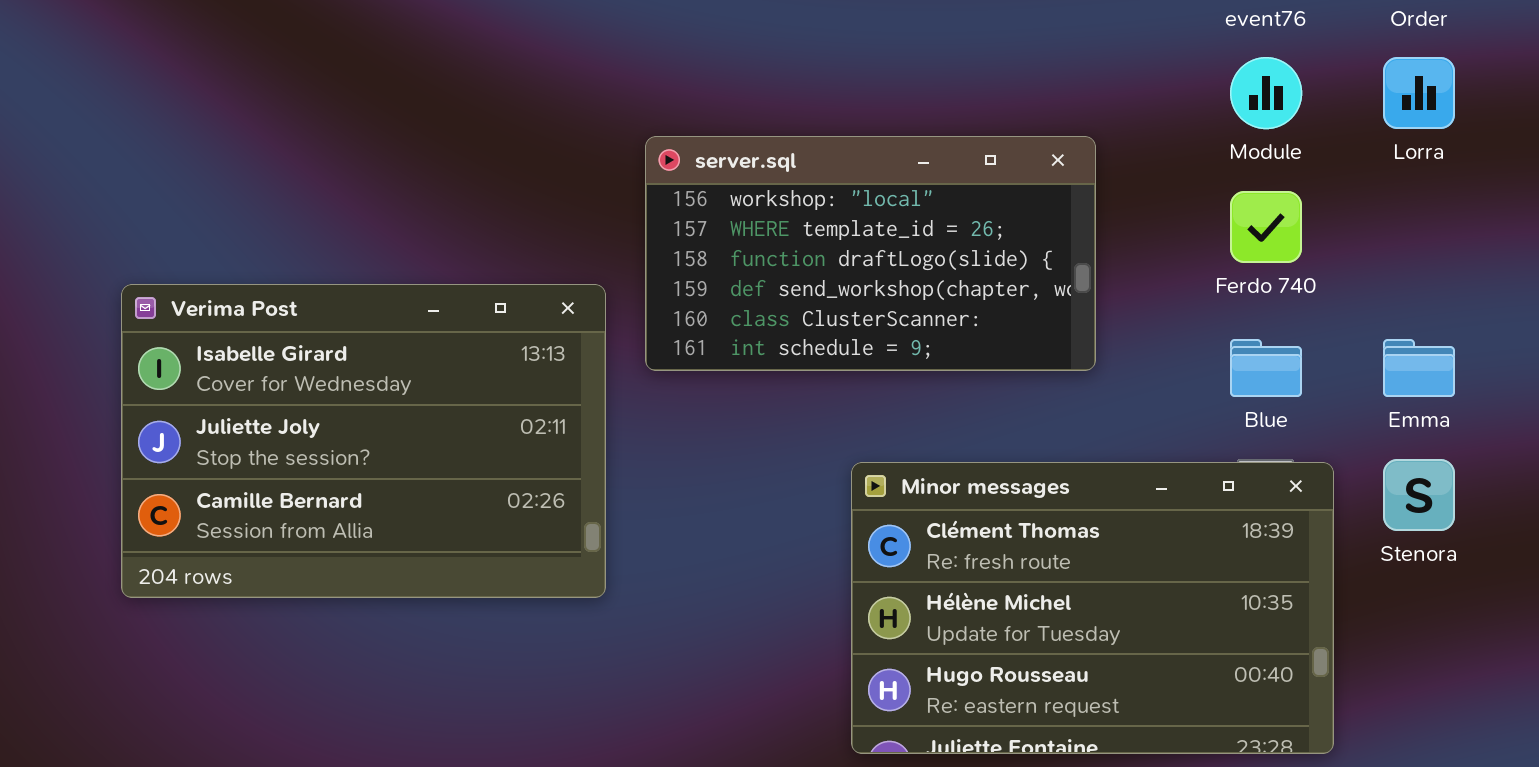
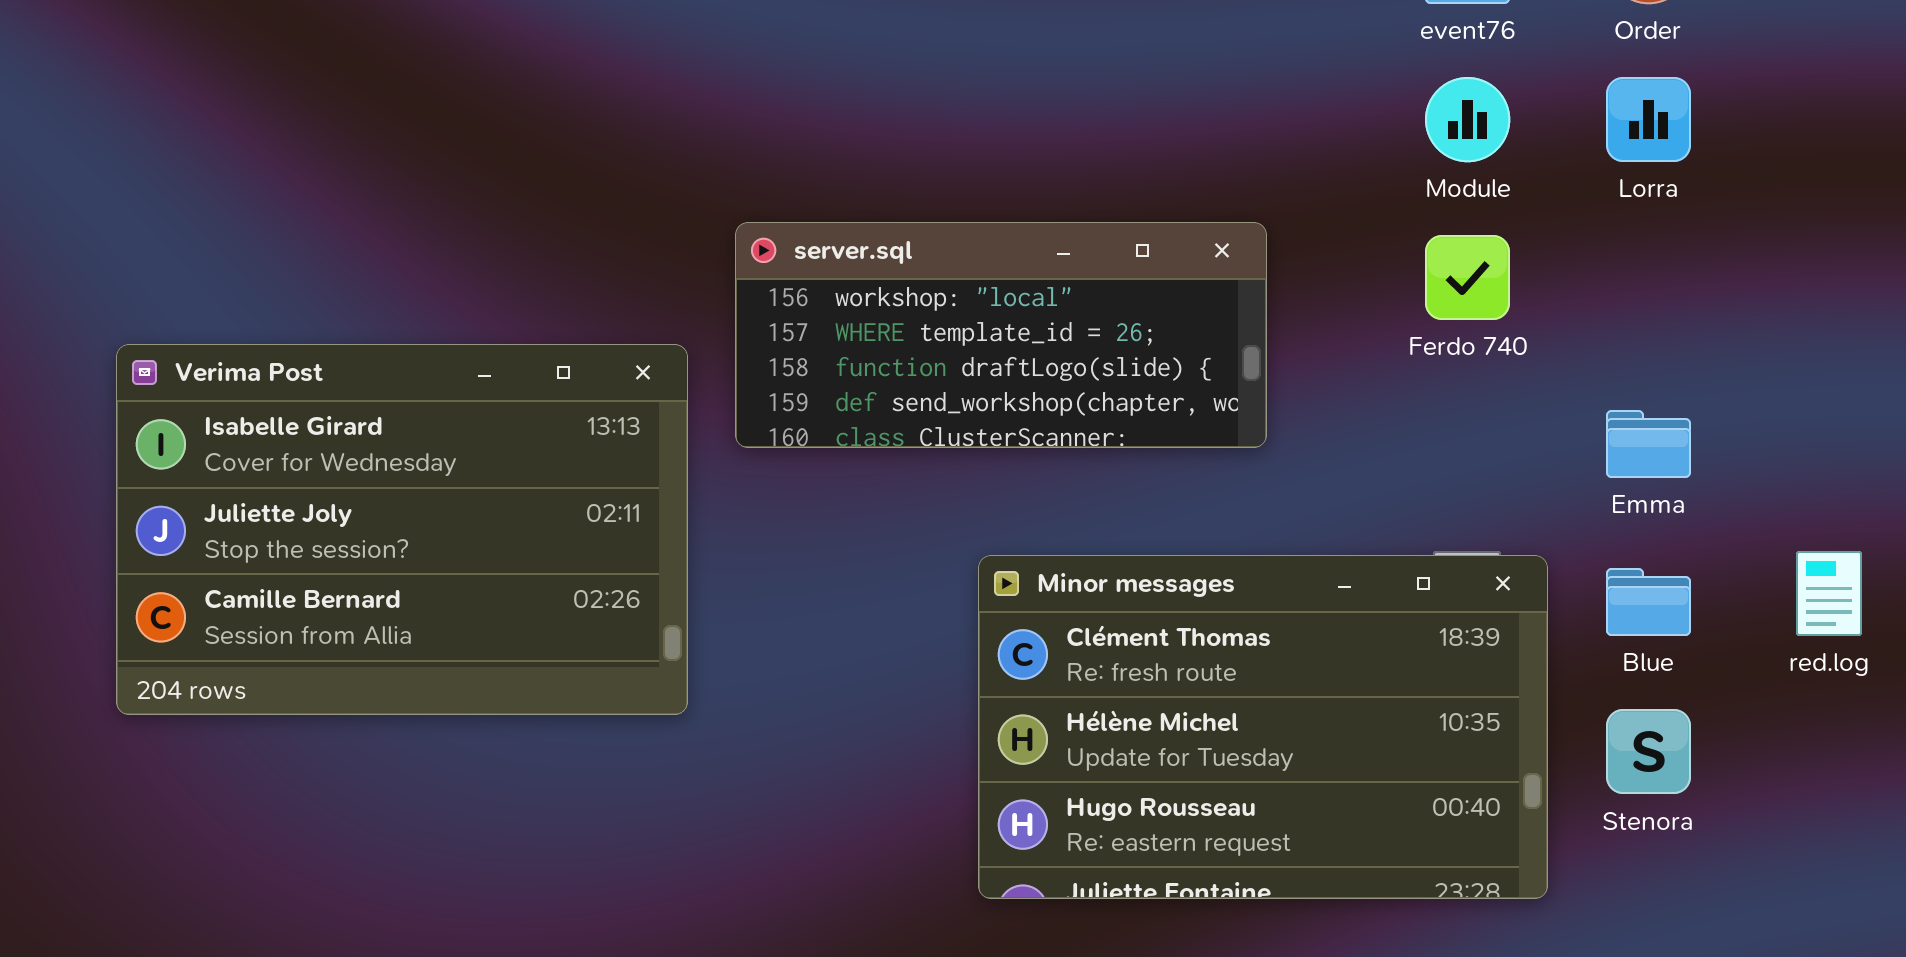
server.sql: [645,136,1096,371] -> [735,222,1267,448], resized
Blue: [1230,339,1302,397] -> [1606,568,1691,636], moved
Stenora: [1383,459,1455,531] -> [1606,709,1691,794], moved

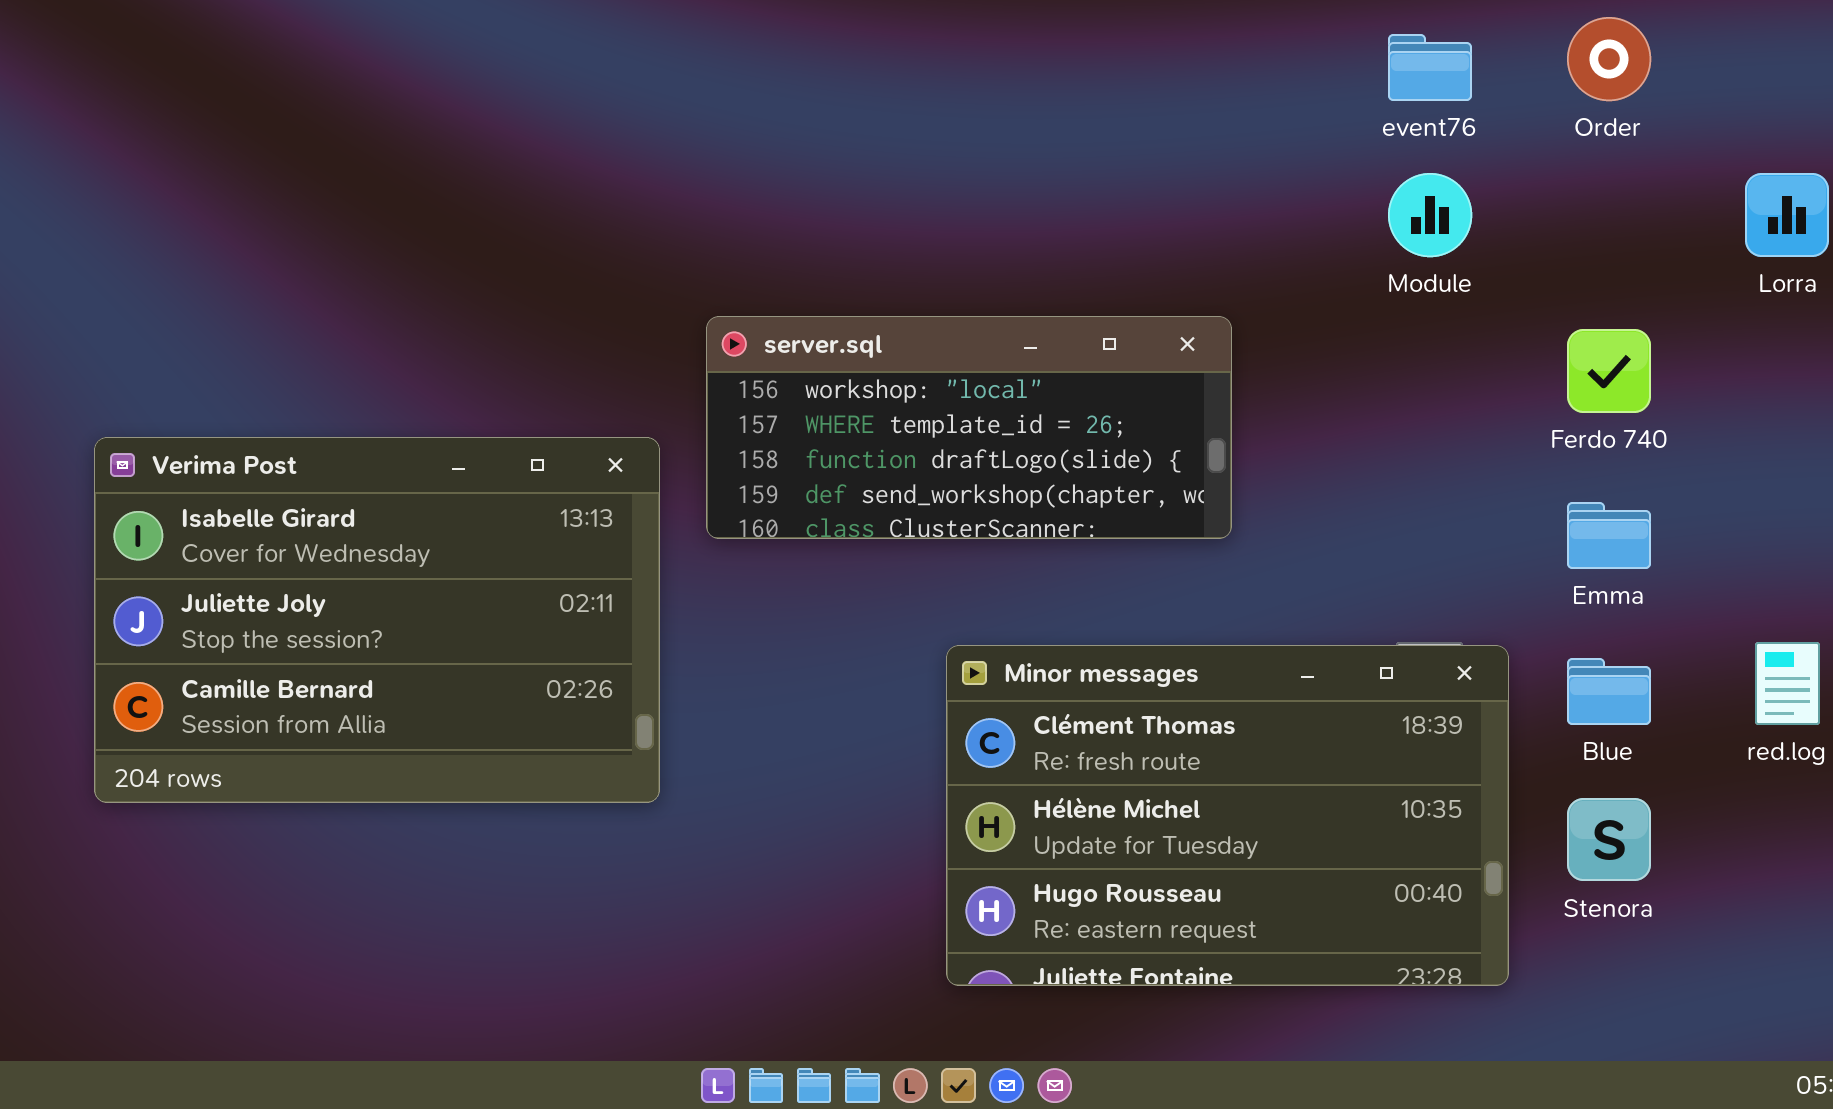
Lorra: [1606,77,1691,162] -> [1745,173,1829,257], moved
Ferdo 740: [1425,235,1510,320] -> [1567,329,1651,413], moved

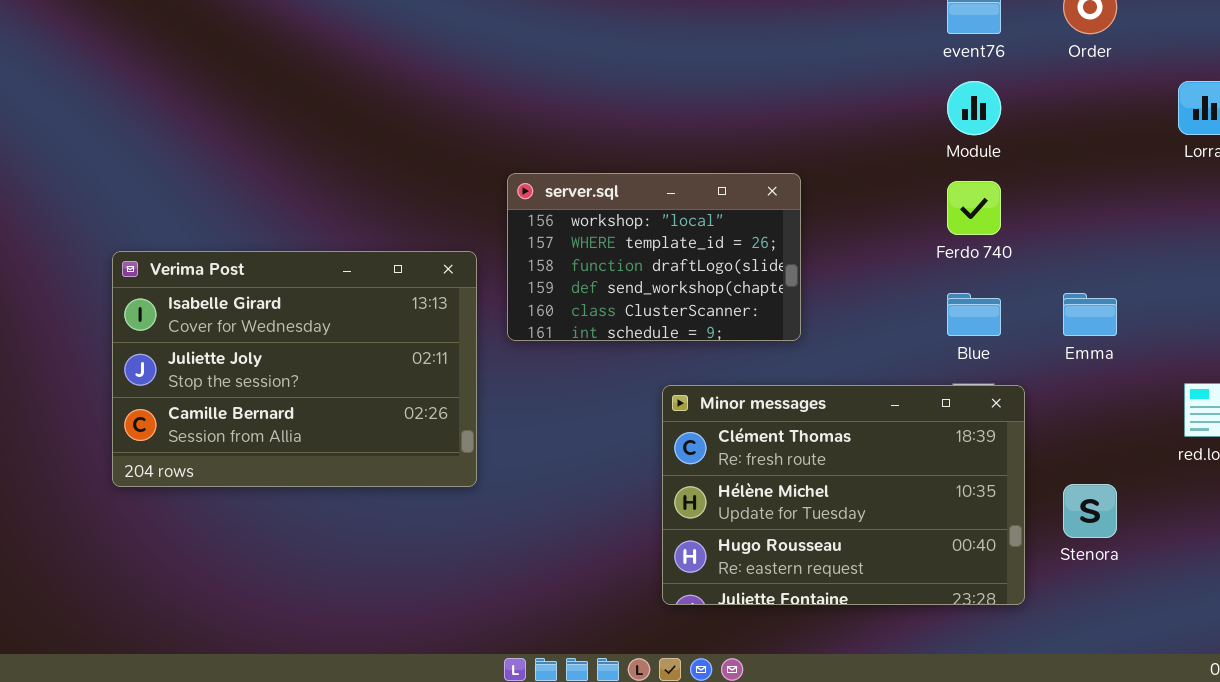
server.sql: [706,316,1232,539] -> [507,173,801,341], resized
Ferdo 740: [1567,329,1651,413] -> [947,181,1001,235], moved
Blue: [1567,658,1651,725] -> [947,293,1001,336], moved

